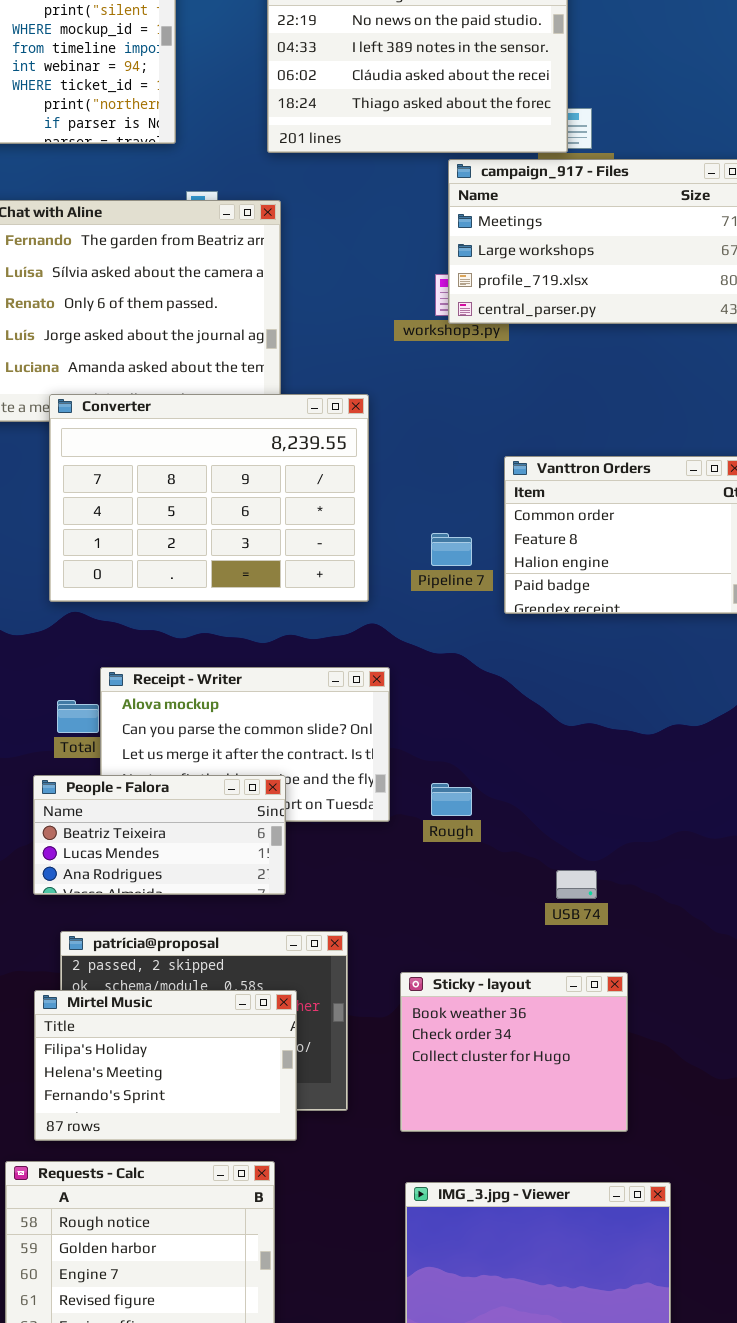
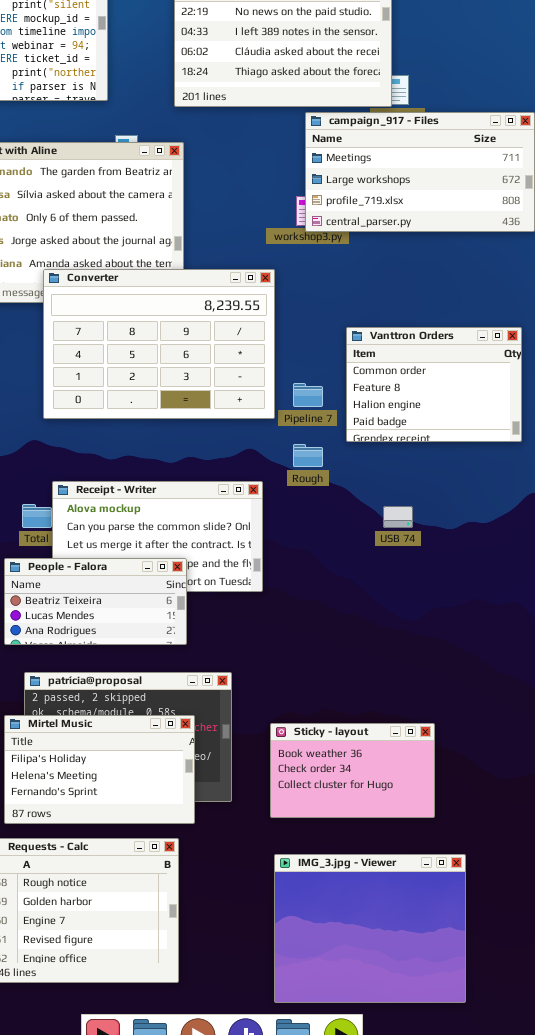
Converter: [49,394,369,602] -> [43,269,275,419], moved
Rough: [431,783,472,816] -> [293,444,323,467], moved
USB 74: [556,870,597,899] -> [383,506,413,528], moved
Sticky - layout: [400,972,628,1132] -> [270,723,435,818], resized

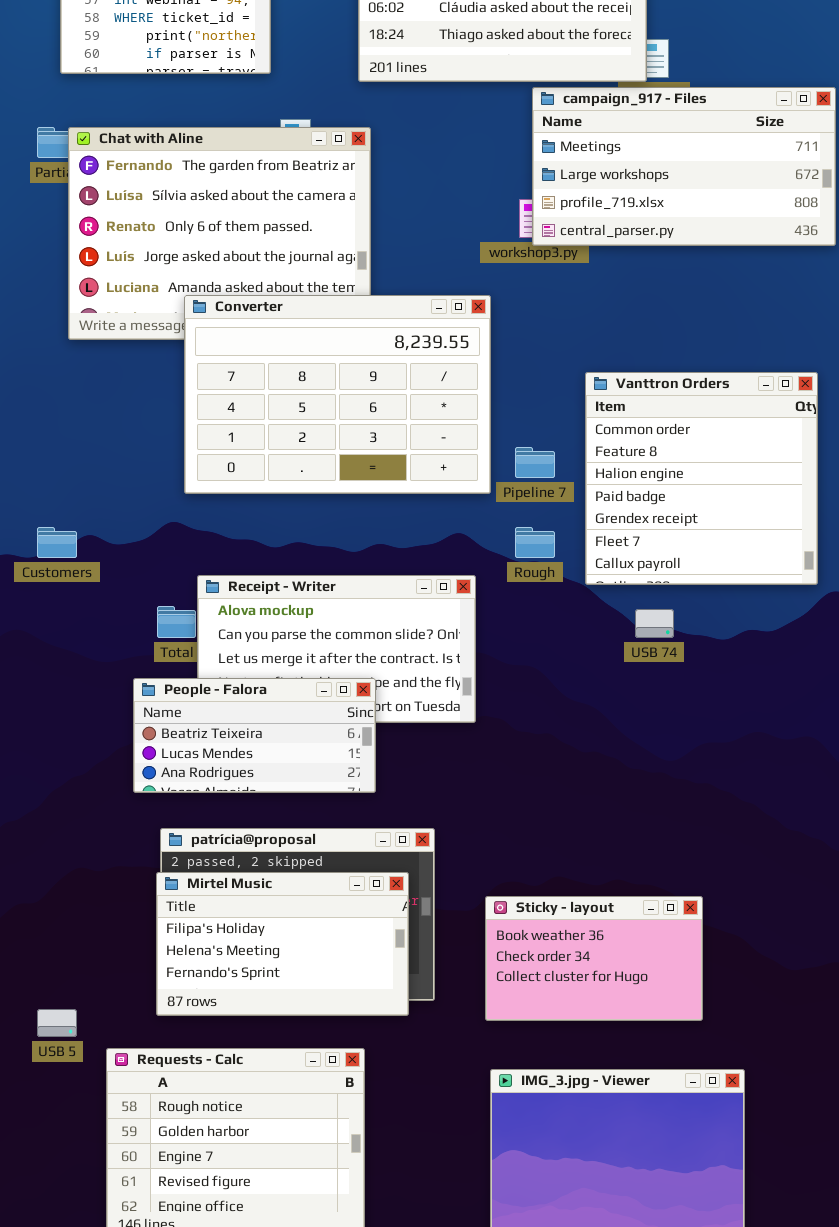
Vanttron Orders: [346,327,522,442] -> [585,372,818,585], resized
Mirtel Music: [4,715,195,824] -> [156,872,409,1016], moved

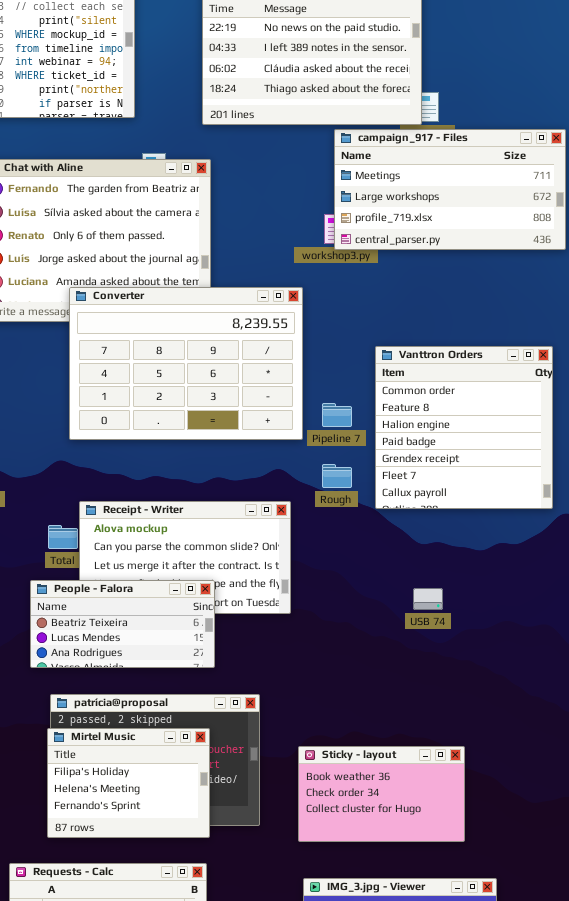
USB 74: [635,609,674,638] -> [413,588,443,610], moved
Mirtel Music: [156,872,409,1016] -> [47,728,210,838], resized

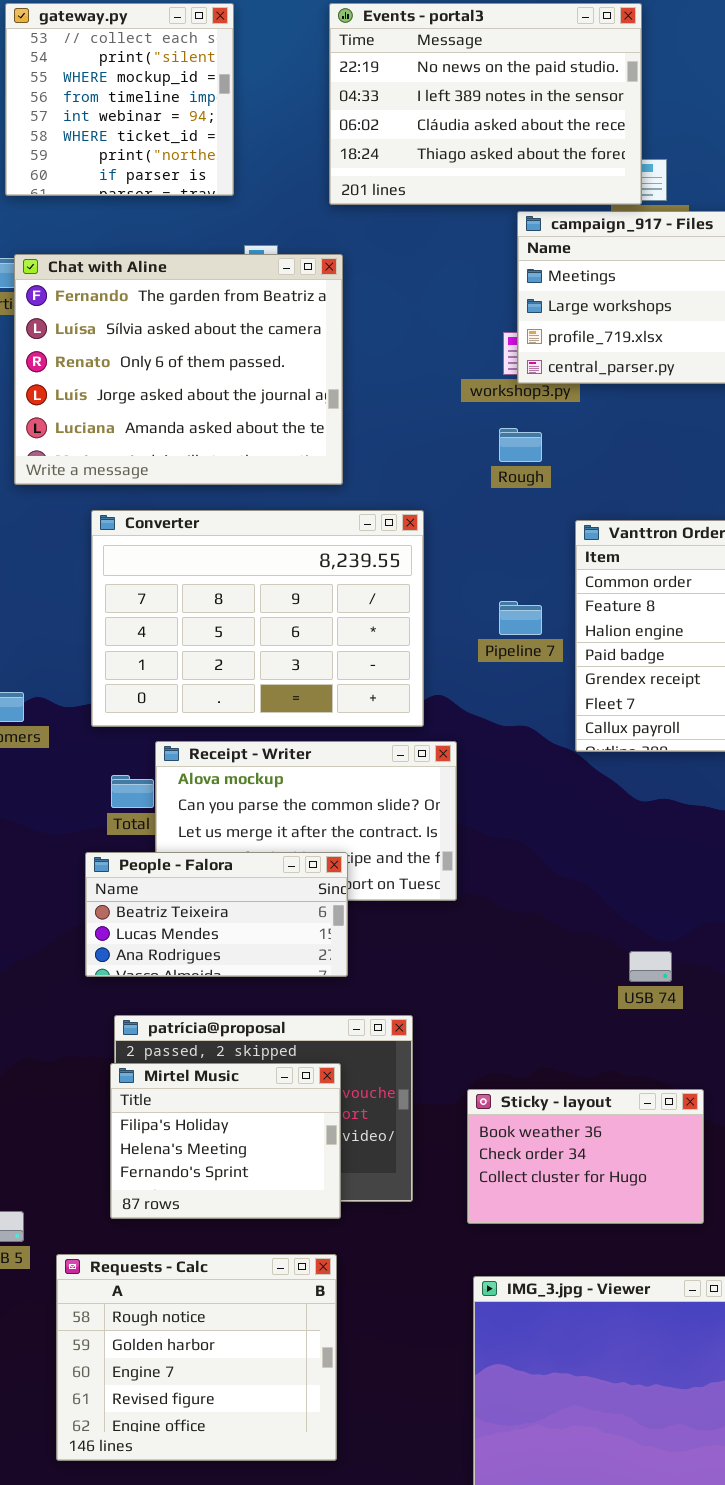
Converter: [69,287,303,440] -> [91,510,424,727], moved
Rough: [322,464,352,488] -> [499,428,542,462], moved
USB 74: [413,588,443,610] -> [629,951,672,982], moved

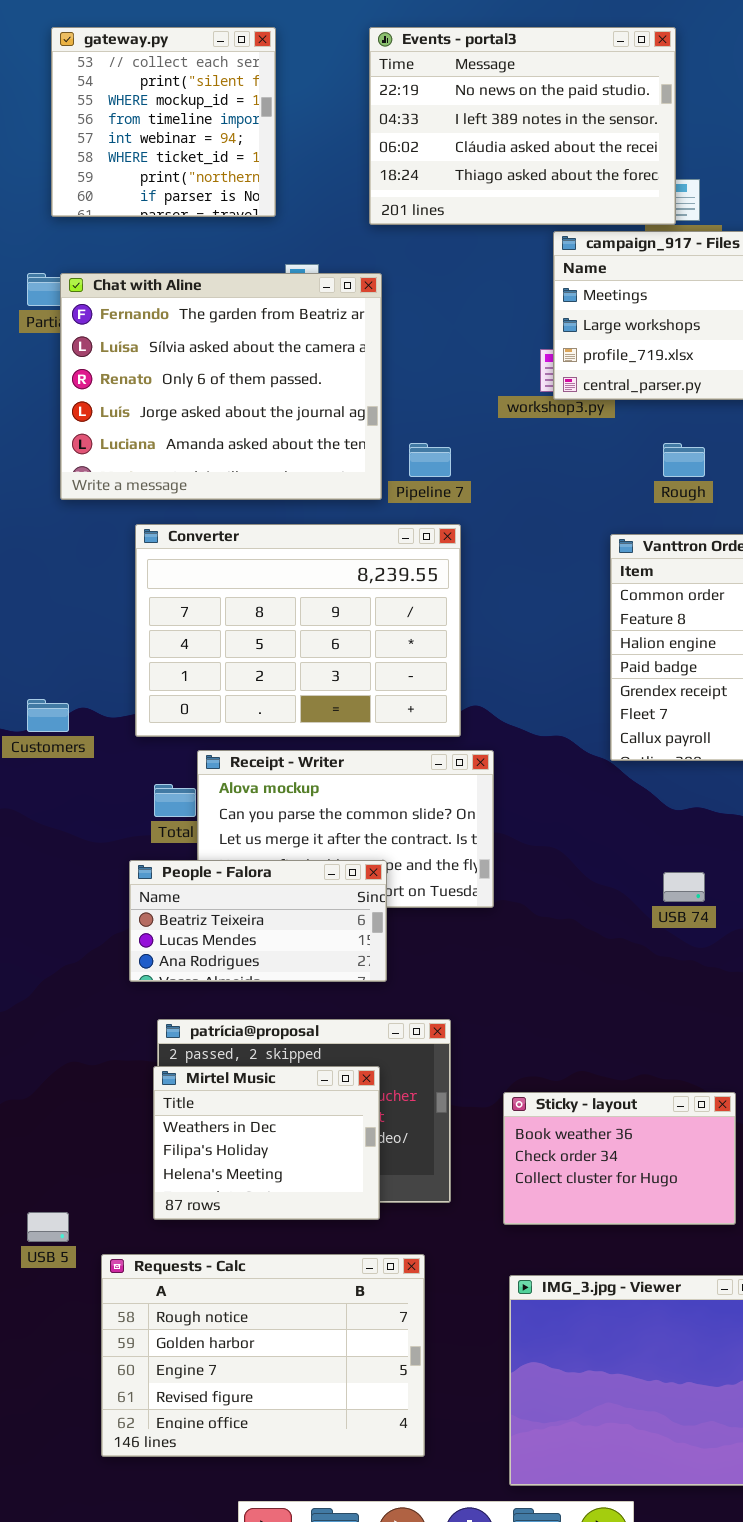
Rough: [499,428,542,462] -> [663,443,705,477], moved
Pipeline 7: [499,601,542,635] -> [409,443,451,477], moved
USB 74: [629,951,672,982] -> [663,872,705,902], moved
Mirtel Music: [110,1063,341,1219] -> [153,1066,380,1220], scrolled up 1 row
Requests - Calc: [56,1254,337,1461] -> [101,1254,425,1457], resized

